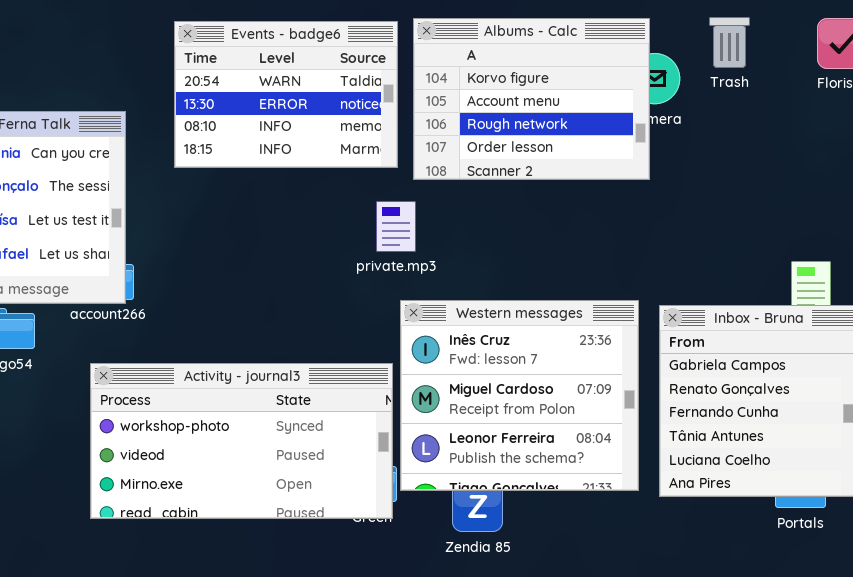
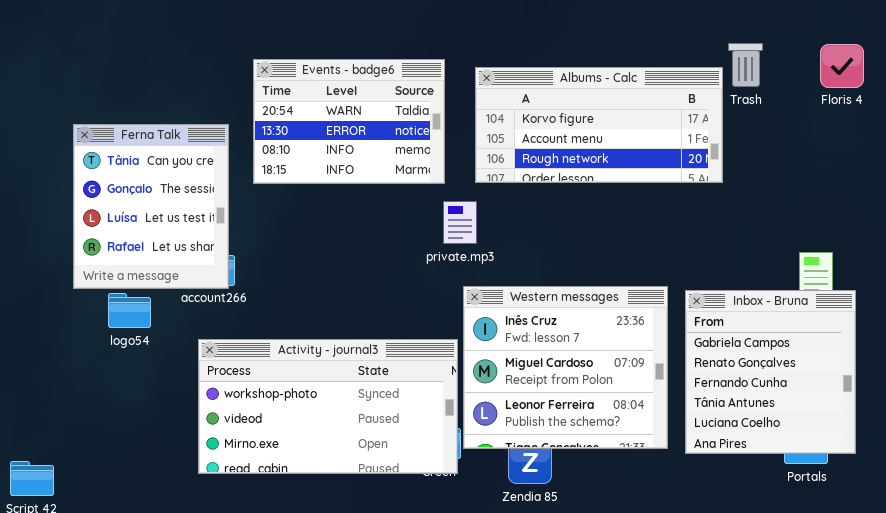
Albums - Calc: [413,18,650,180] -> [475,67,723,183], resized
Events - badge6: [174,21,398,168] -> [253,59,445,184], moved

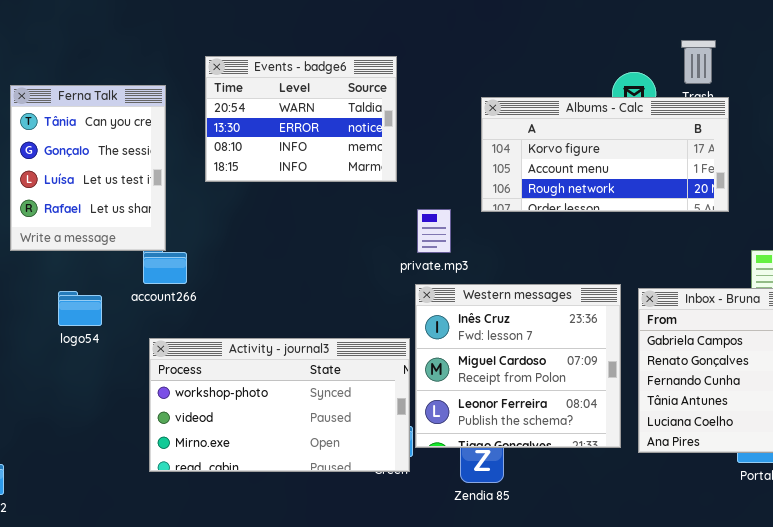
Albums - Calc: [475,67,723,183] -> [481,97,729,212], moved
Ferna Talk: [73,124,229,289] -> [10,85,166,251], moved
private.mp3: [443,201,477,244] -> [417,209,451,253], moved

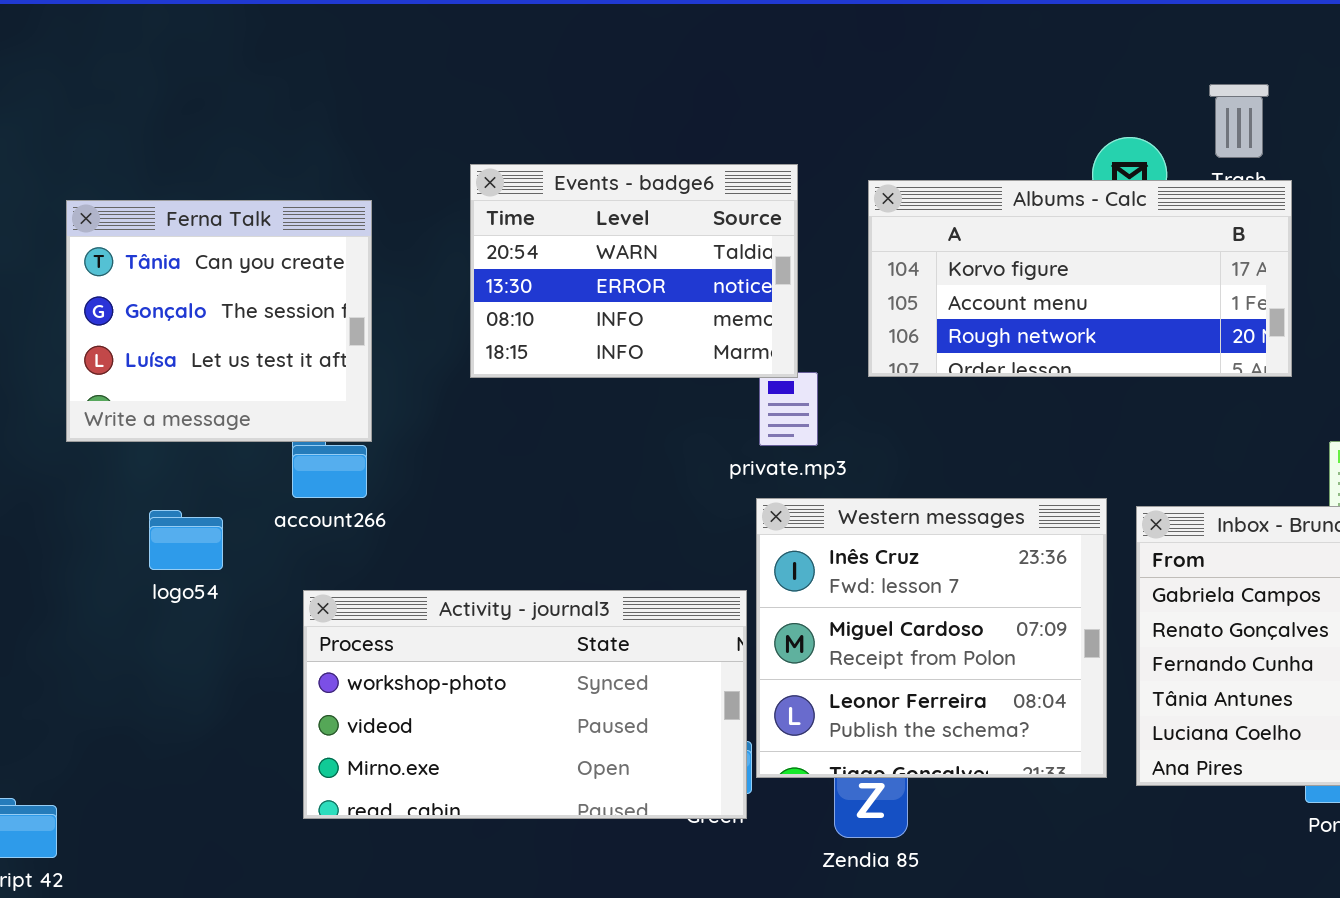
Events - badge6: [205,56,397,182] -> [470,164,798,378], moved
Ferna Talk: [10,85,166,251] -> [66,200,372,442], resized

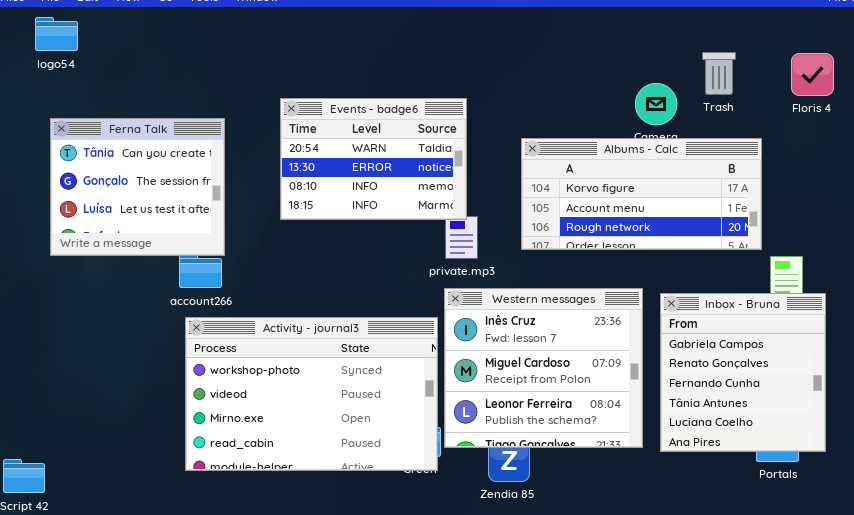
Albums - Calc: [868,180,1292,377] -> [521,138,762,250], moved
logo54: [149,510,223,570] -> [35,17,78,51], moved
Activity - journal3: [303,590,747,819] -> [185,317,438,471], resized

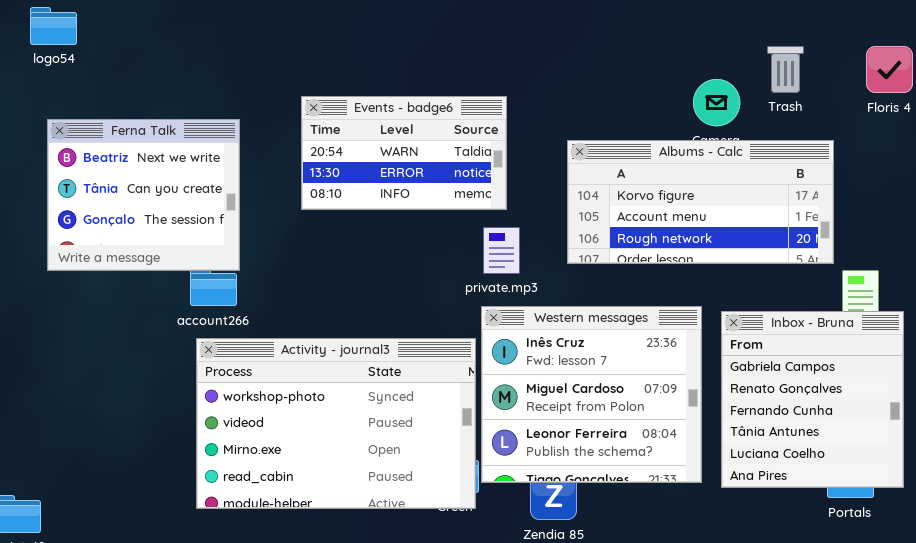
Events - badge6: [280,98,467,220] -> [301,96,507,210], resized
Ferna Talk: [50,118,225,256] -> [47,119,240,271], scrolled up 1 row

